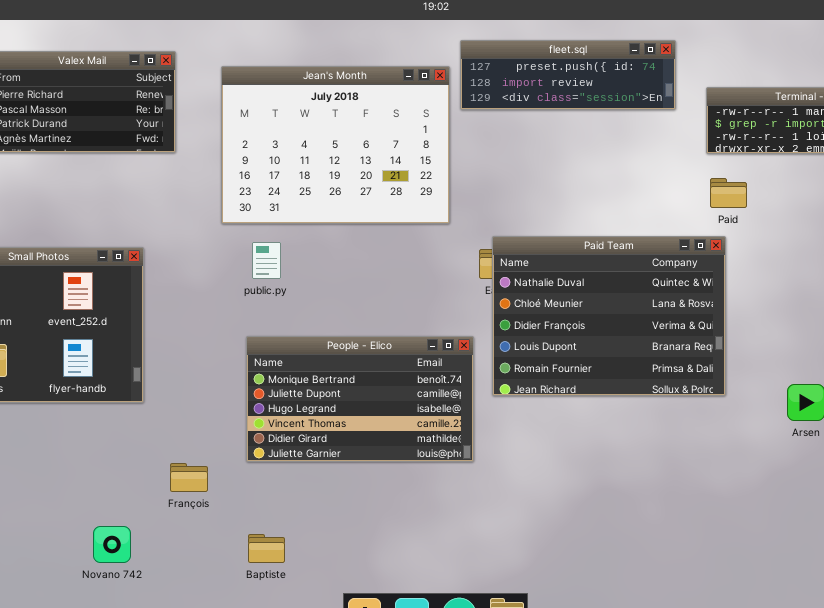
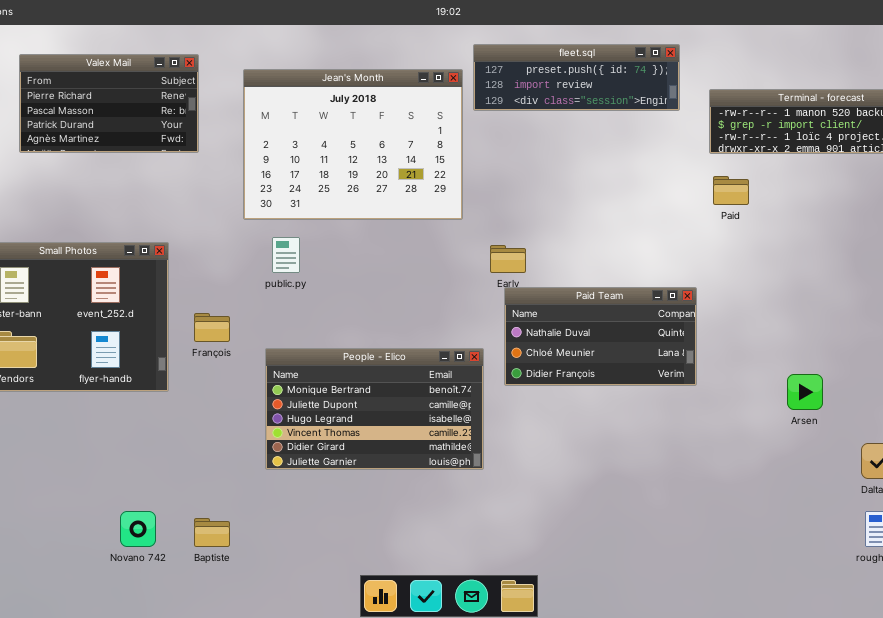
Paid Team: [492,236,726,396] -> [504,287,697,386], resized
People - Elico: [246,336,474,462] -> [265,348,484,470], moved
François: [170,463,208,492] -> [194,313,230,342], moved
Baptiste: [248,534,285,563] -> [194,518,230,547], moved

